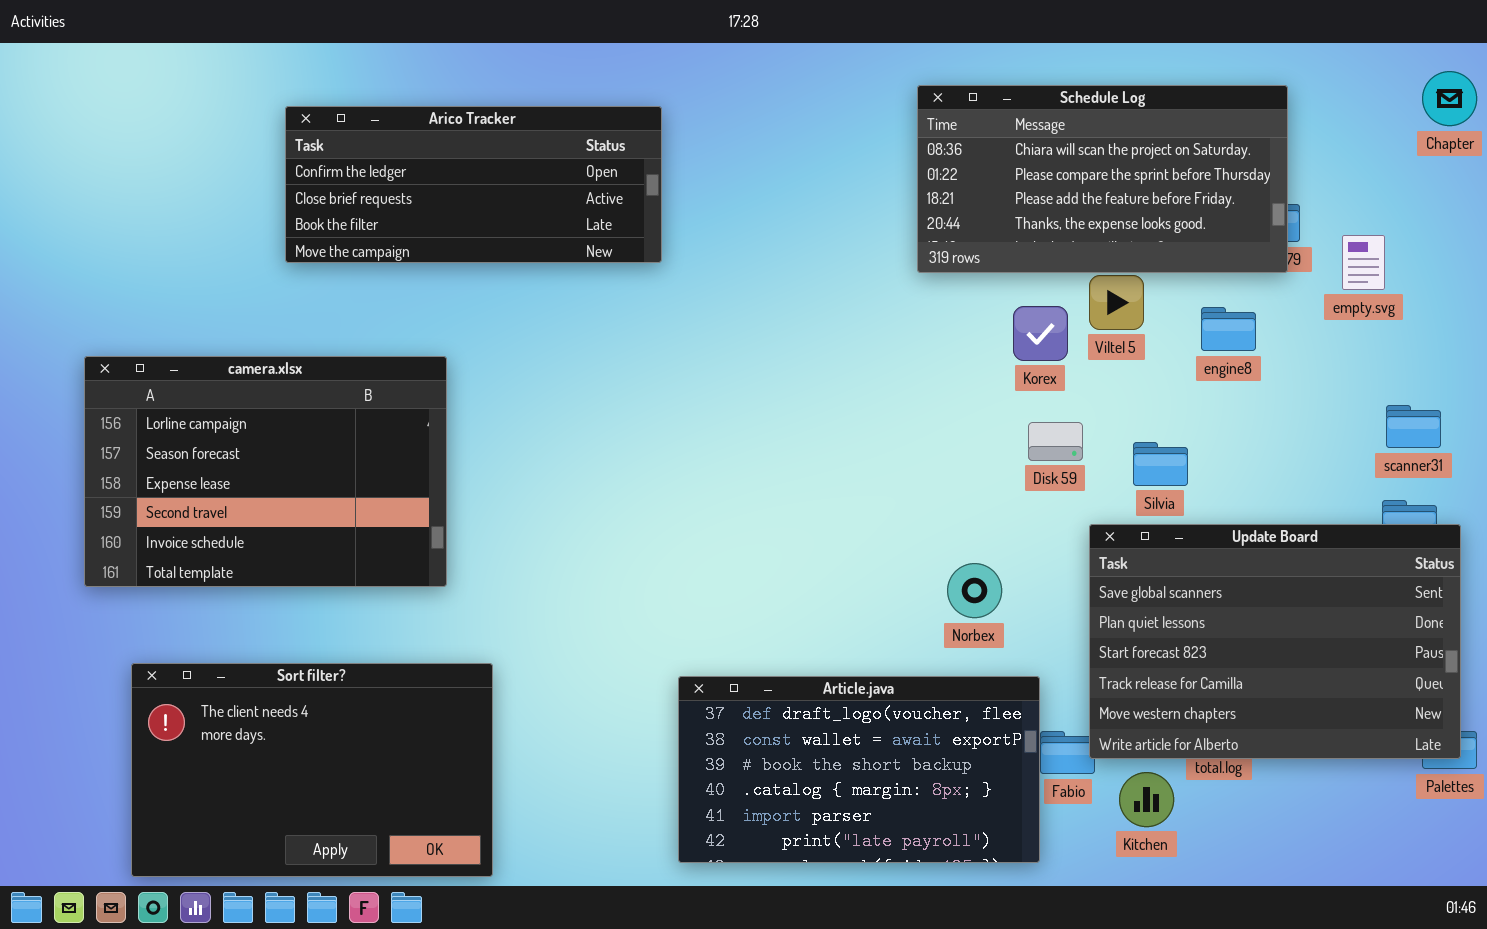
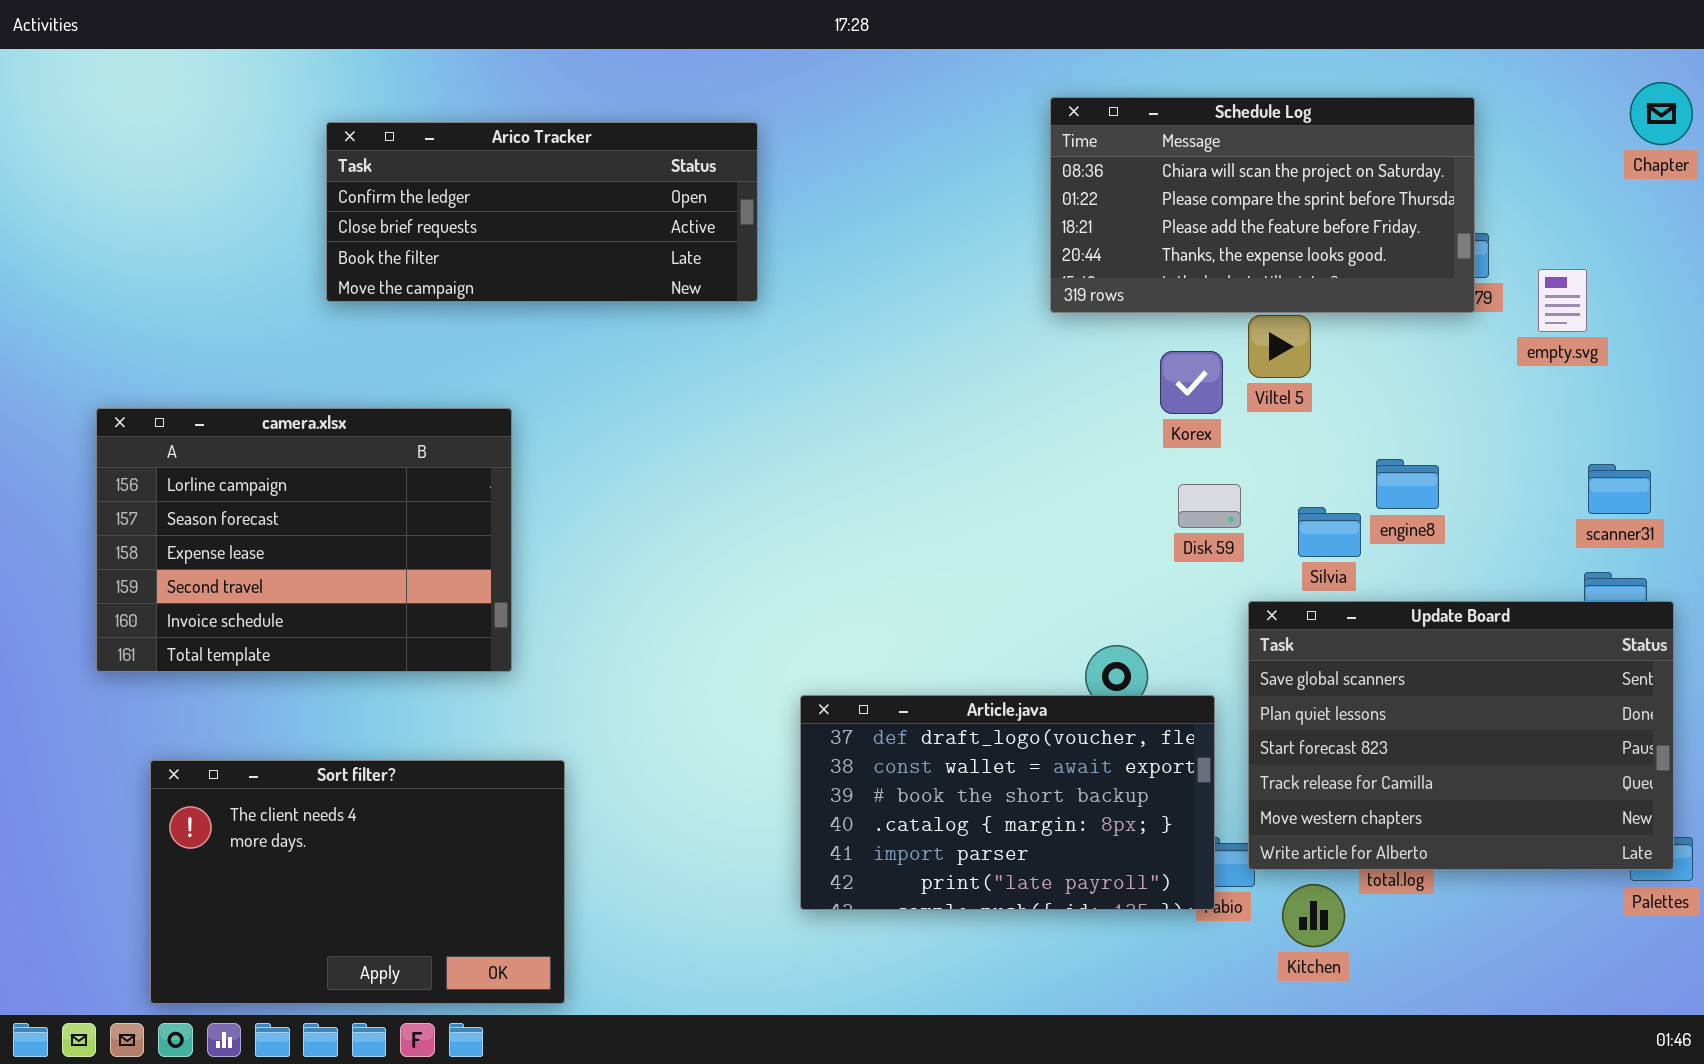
engine8: [1201,307,1256,351] -> [1376,459,1439,509], moved
Article.java: [678,676,1040,863] -> [800,695,1215,910], moved

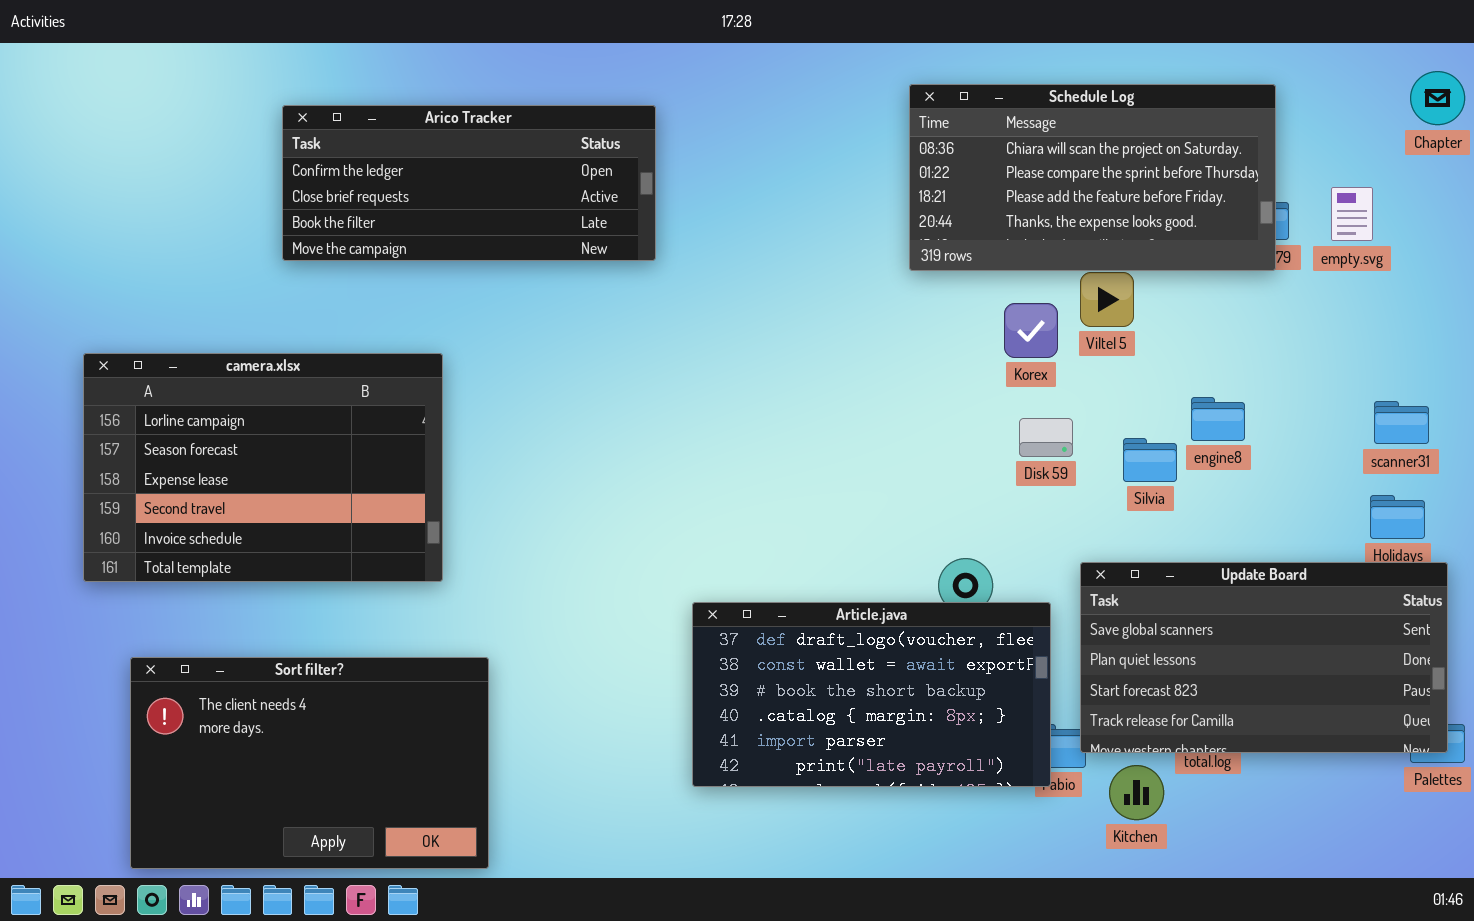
empty.svg: [1538,269,1587,332] -> [1331,187,1373,241], moved
Update Board: [1248,601,1674,870] -> [1080,562,1448,753], resized

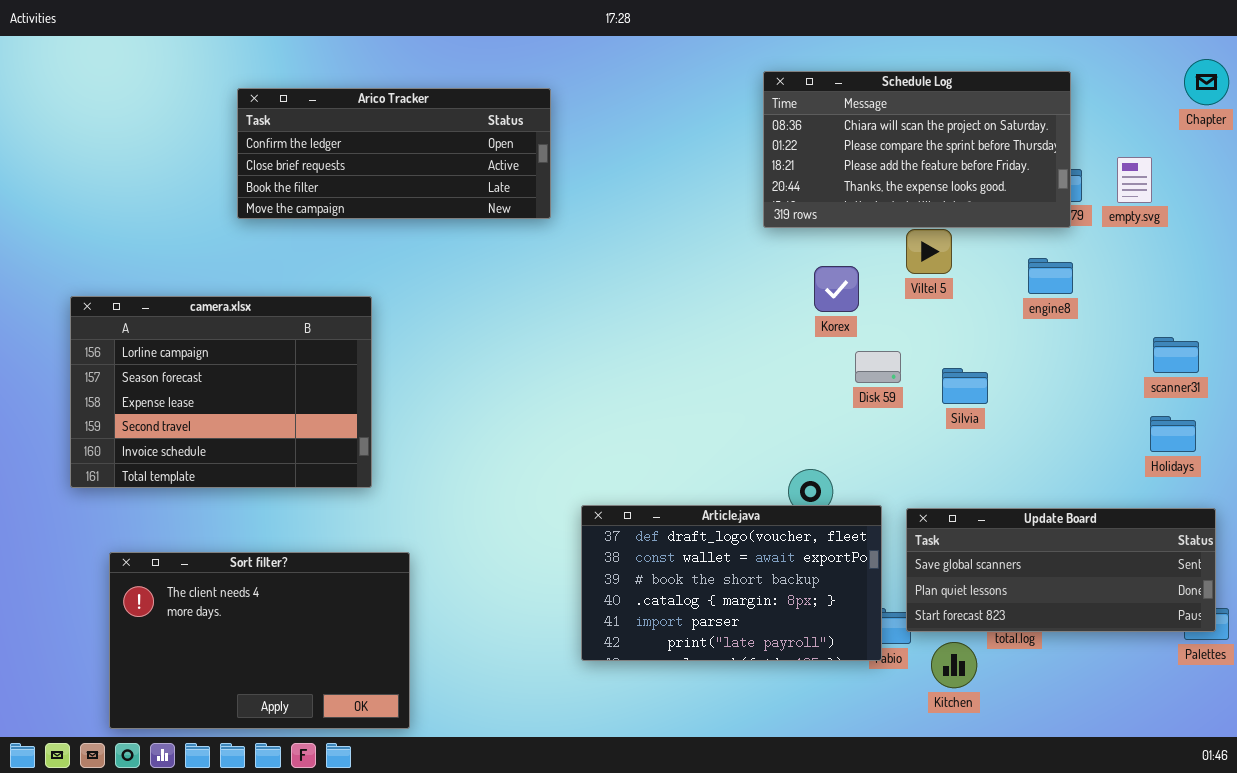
Korex: [1004,303,1058,358] -> [814,266,859,312], moved
engine8: [1191,397,1245,441] -> [1028,258,1073,294], moved
Update Board: [1080,562,1448,753] -> [906,508,1216,632], resized

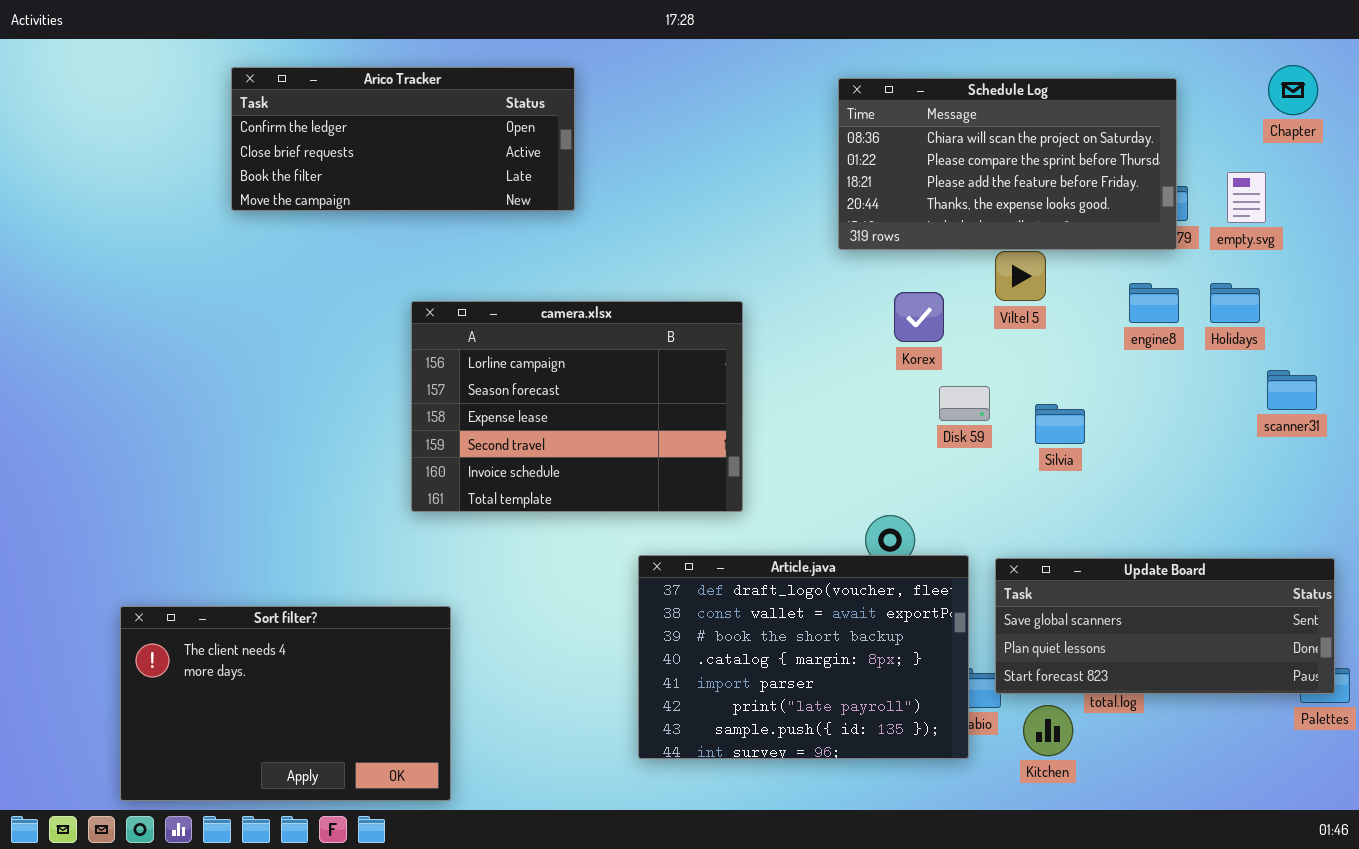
Chapter: [1184,59,1229,105] -> [1268,65,1318,115], moved
Arico Tracker: [237,88,551,219] -> [231,67,575,211], moved
camera.xlsx: [70,296,372,488] -> [411,301,743,512], moved
Holidays: [1150,416,1196,452] -> [1210,283,1260,323], moved
Article.java: [581,505,882,661] -> [638,555,969,759], resized

